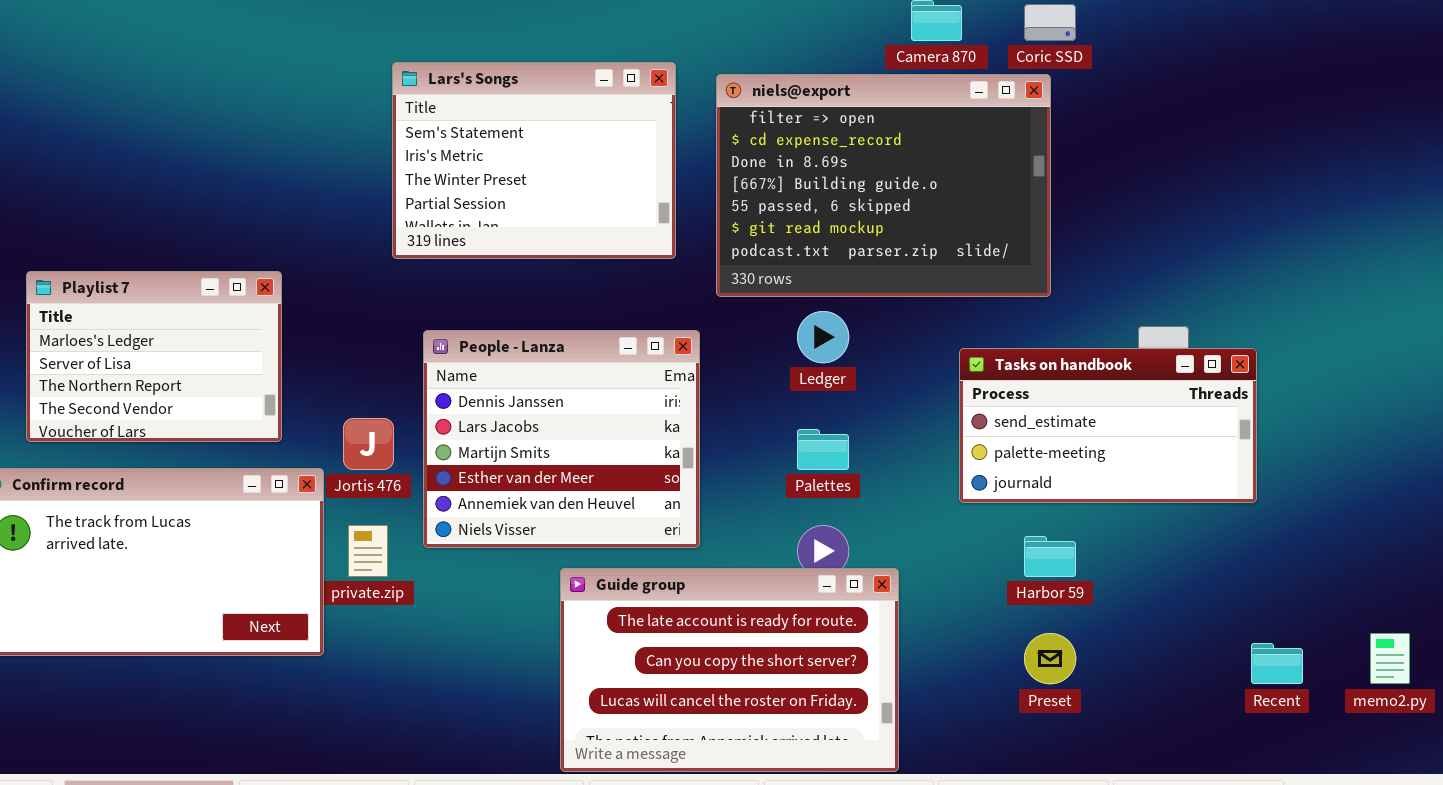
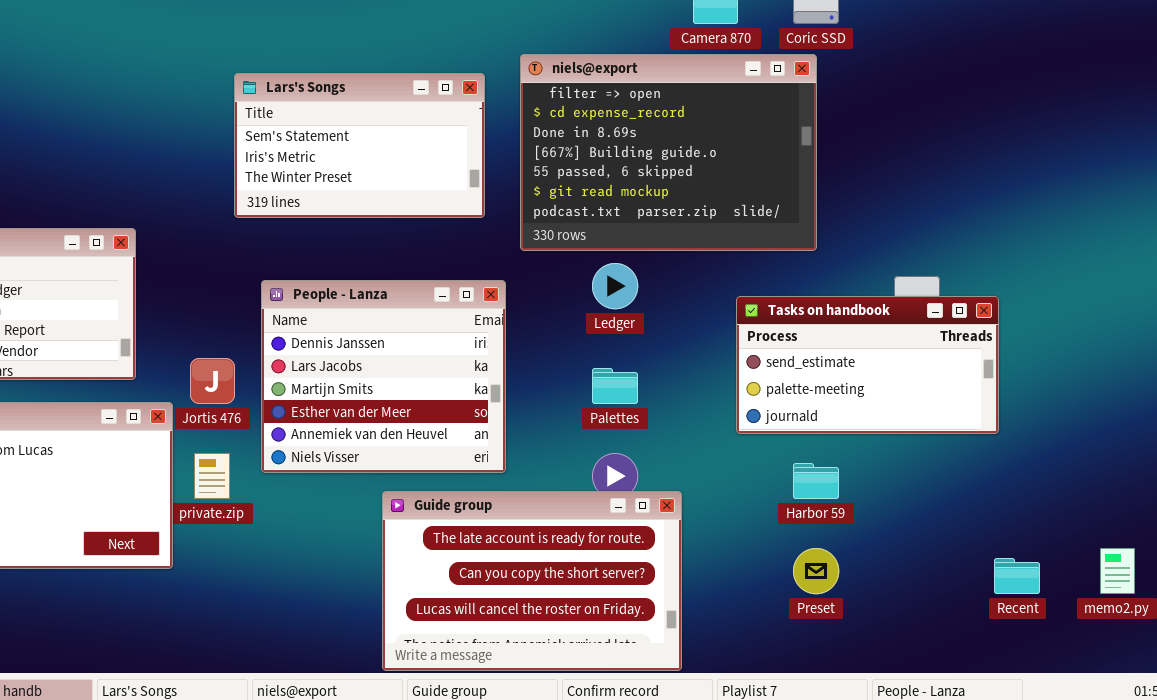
Lars's Songs: [392,62,676,259] -> [234,73,485,218], resized

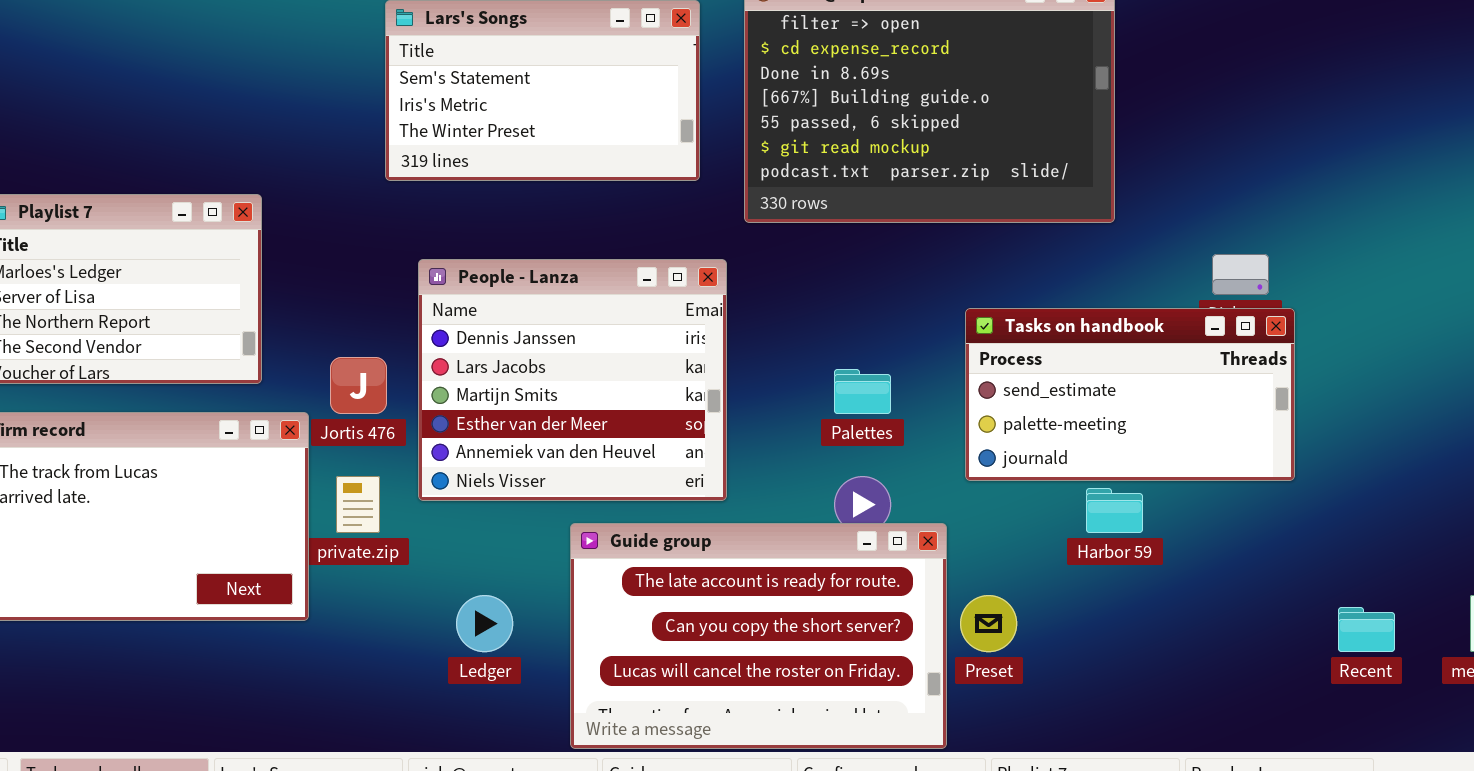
Ledger: [592,263,638,309] -> [456,595,513,652], moved
Tasks on handbook: [736,296,999,434] -> [965,308,1295,481], moved
Preset: [793,548,839,594] -> [960,595,1017,652], moved

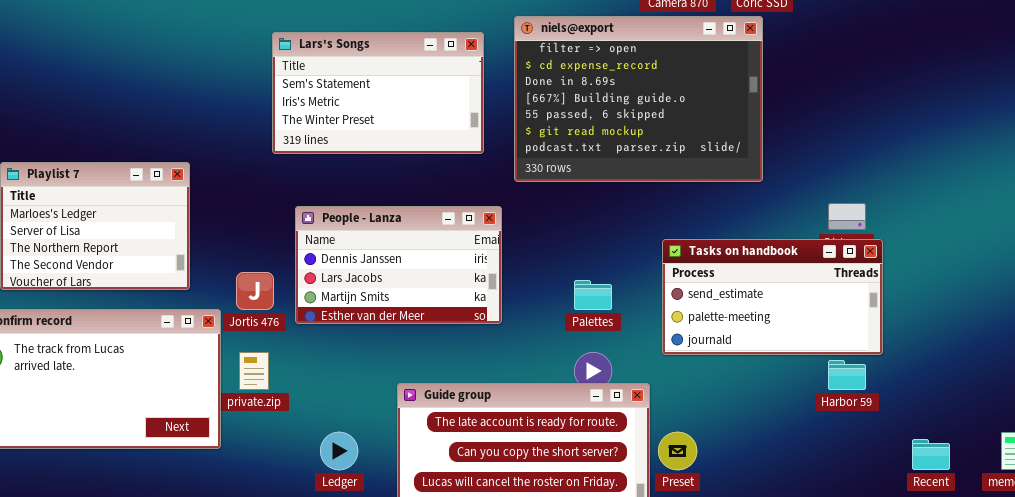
People - Lanza: [418,259,727,501] -> [295,206,502,324], resized
Harbor 59: [1086,488,1143,533] -> [828,360,866,390], moved

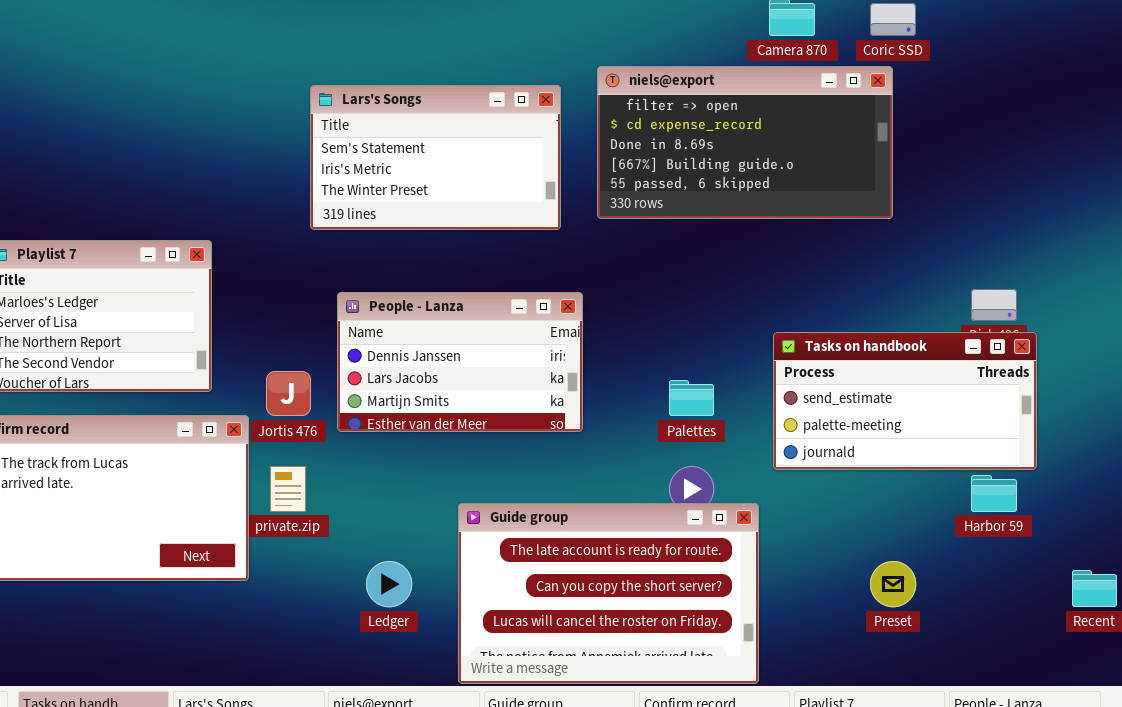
niels@export: [514,16,763,182] -> [597,66,893,219], resized
Preset: [658,432,697,470] -> [870,561,916,607], moved

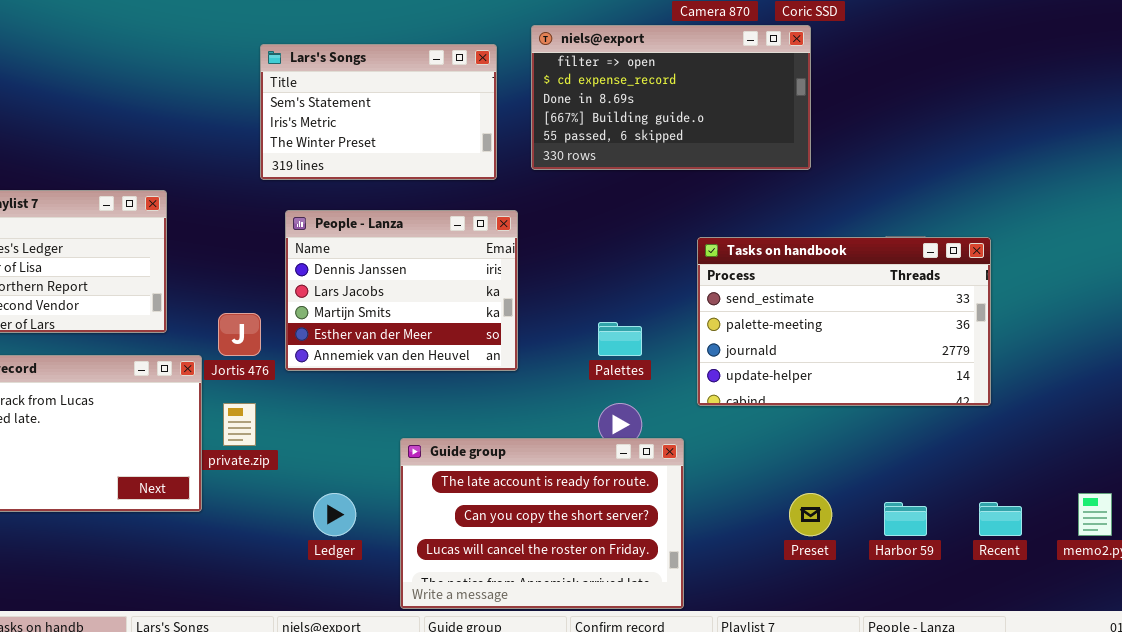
People - Lanza: [337,292,583,432] -> [285,210,518,371], resized
Tasks on handbook: [773,332,1037,470] -> [697,237,991,406], resized
Harbor 59: [971,475,1017,512] -> [884,502,927,536], moved

